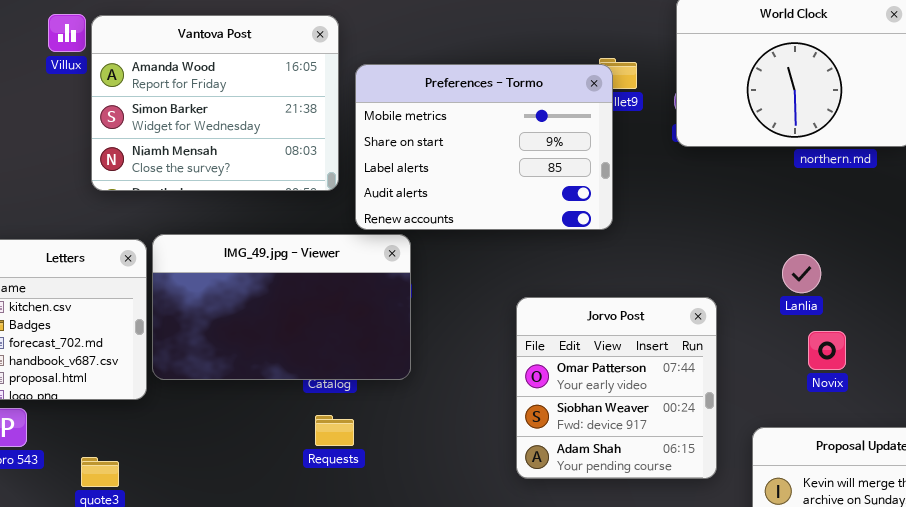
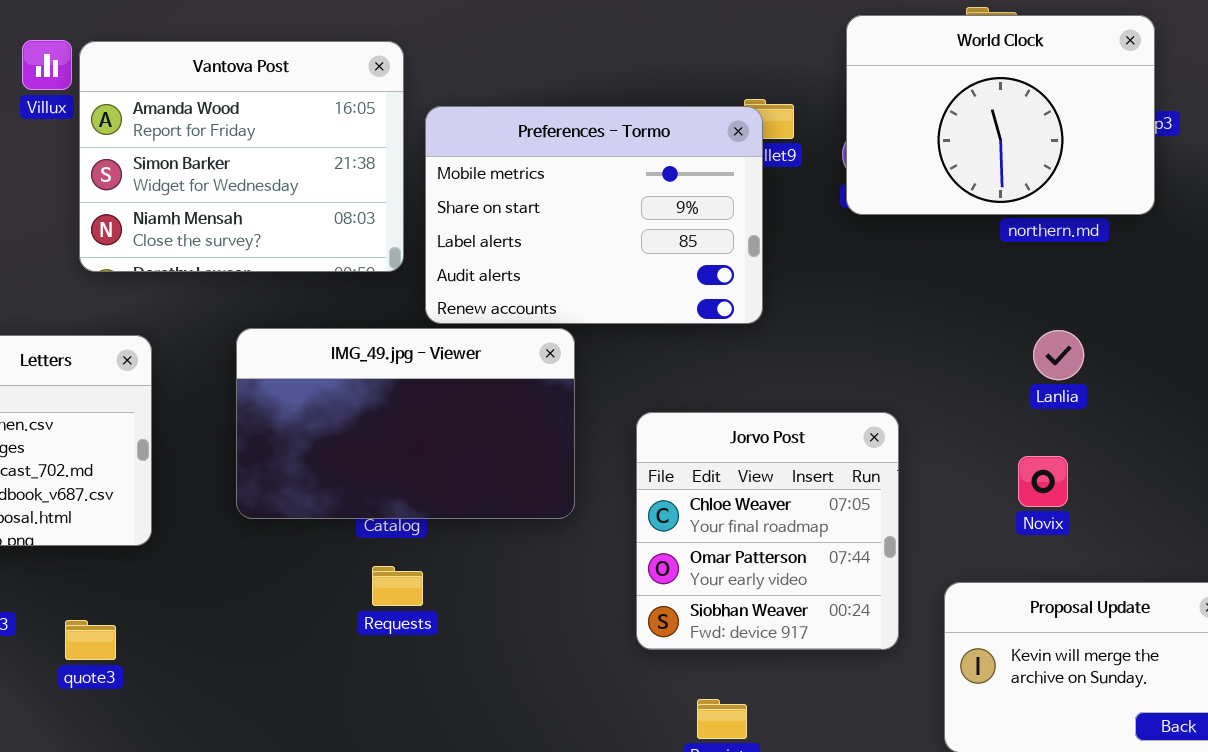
IMG_49.jpg - Viewer: [152,234,411,380] -> [236,328,575,519], moved
Lanlia: [782,254,821,293] -> [1033,330,1084,380], moved
Jorvo Post: [516,297,717,479] -> [636,412,899,650], scrolled up 1 row

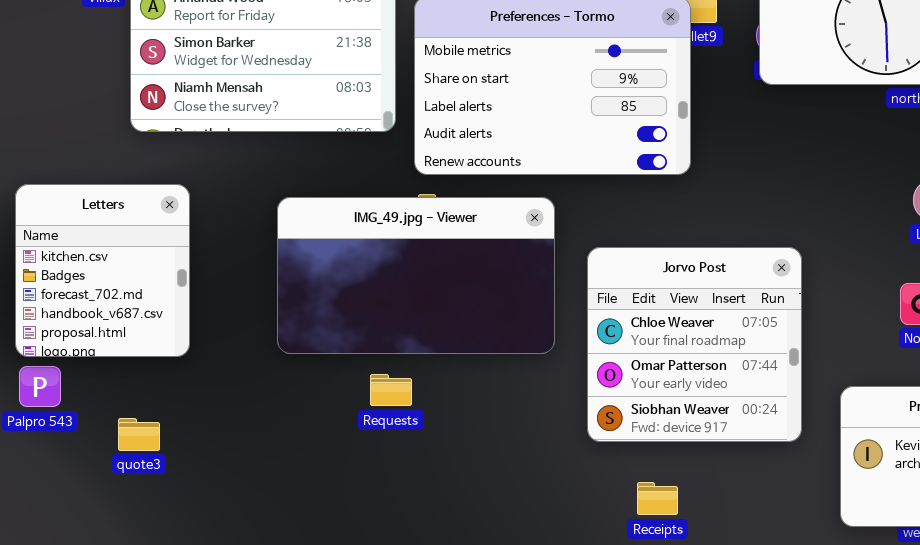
IMG_49.jpg - Viewer: [236,328,575,519] -> [277,197,555,354], moved

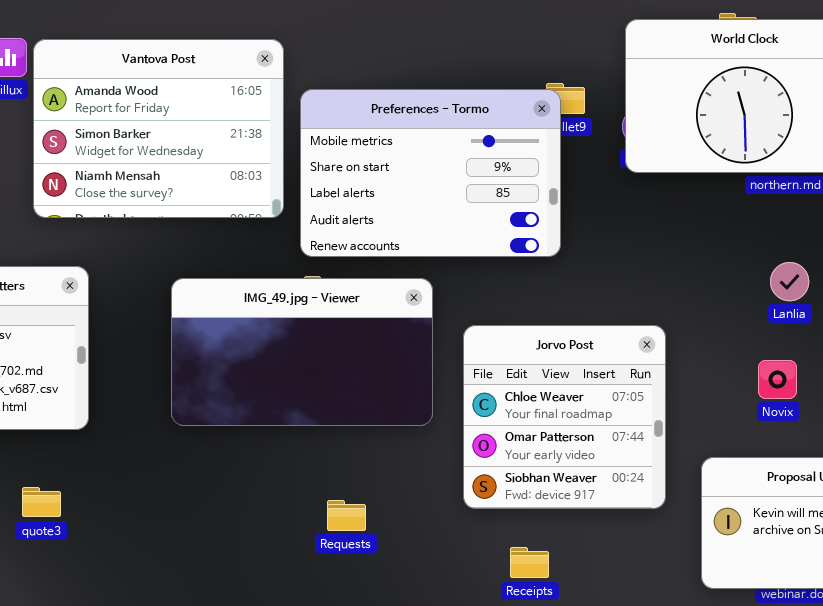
Requests: [370,374,412,406] -> [327,500,366,531], moved

